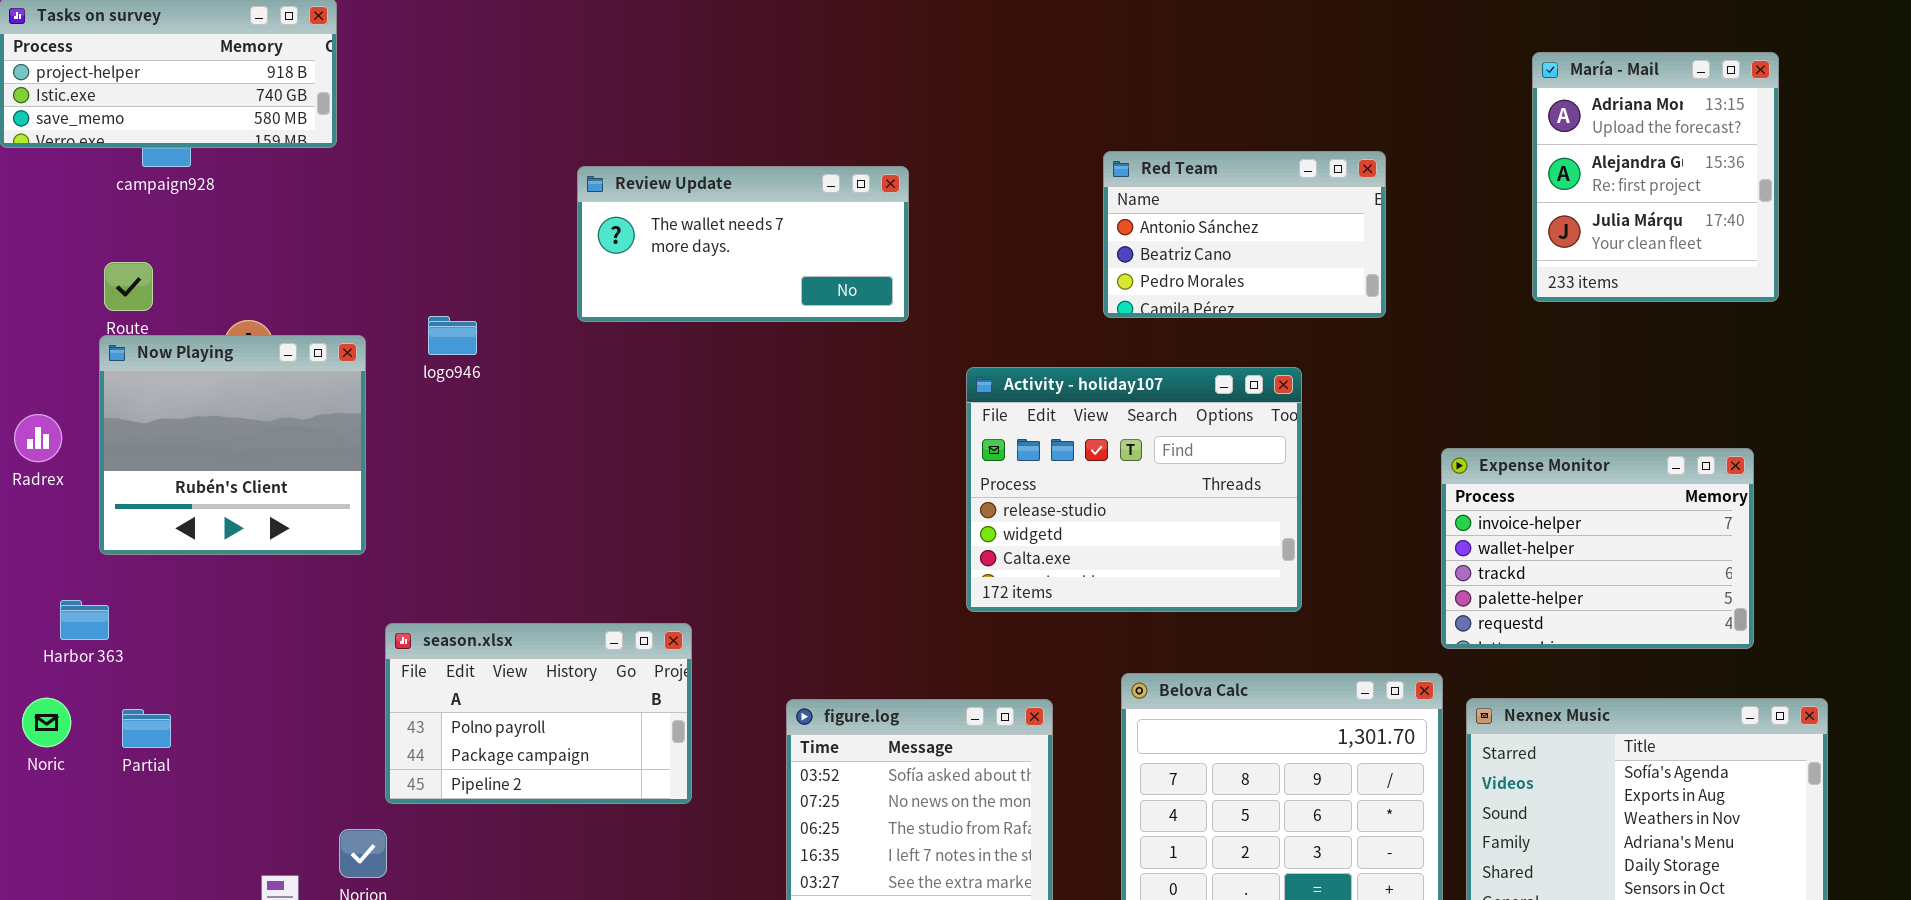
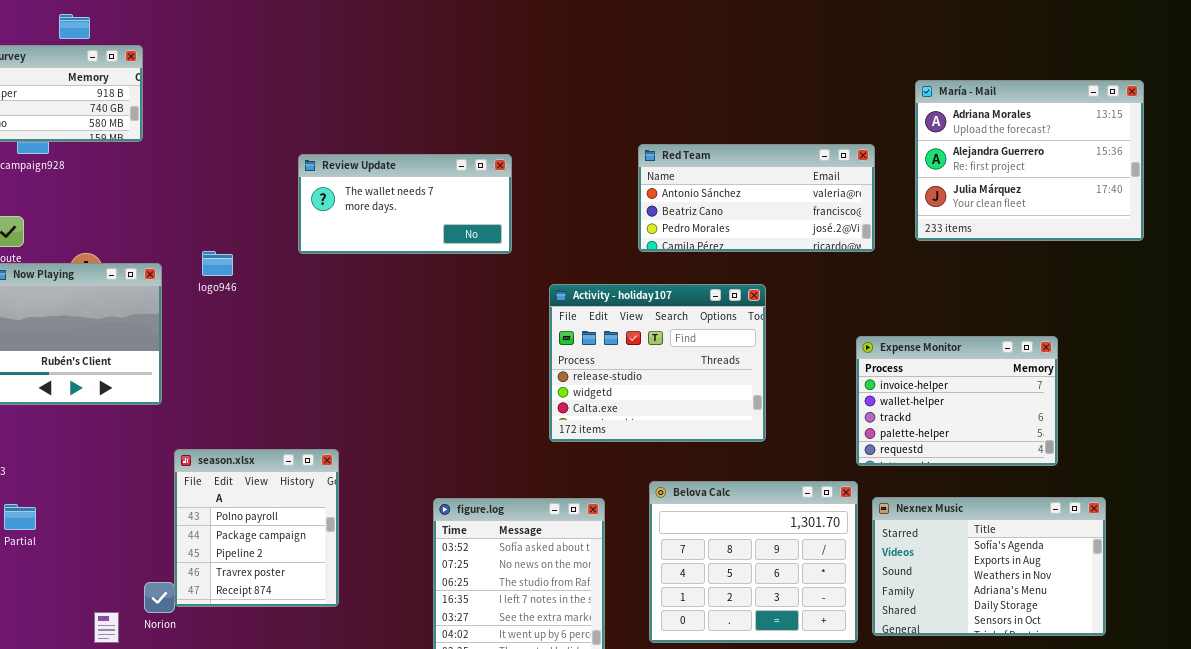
María - Mail: [1532,52,1779,302] -> [915,80,1144,241], resized
Red Team: [1103,151,1386,318] -> [638,144,875,252], resized
season.xlsx: [385,623,692,804] -> [174,449,339,607], resized

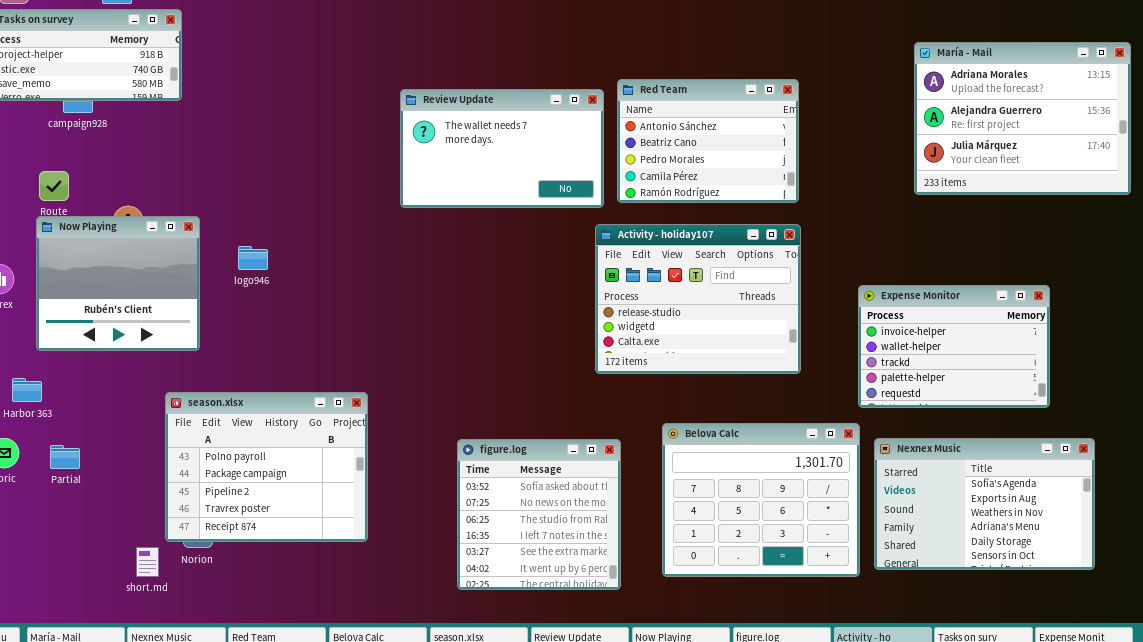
Red Team: [638,144,875,252] -> [617,79,799,203], moved, resized
Review Update: [298,154,512,254] -> [400,89,604,208], moved, resized
logo946: [202,251,233,276] -> [238,246,268,270], moved
Activity - holiday107: [549,284,766,442] -> [595,224,801,374], moved
season.xlsx: [174,449,339,607] -> [165,392,368,542], resized

